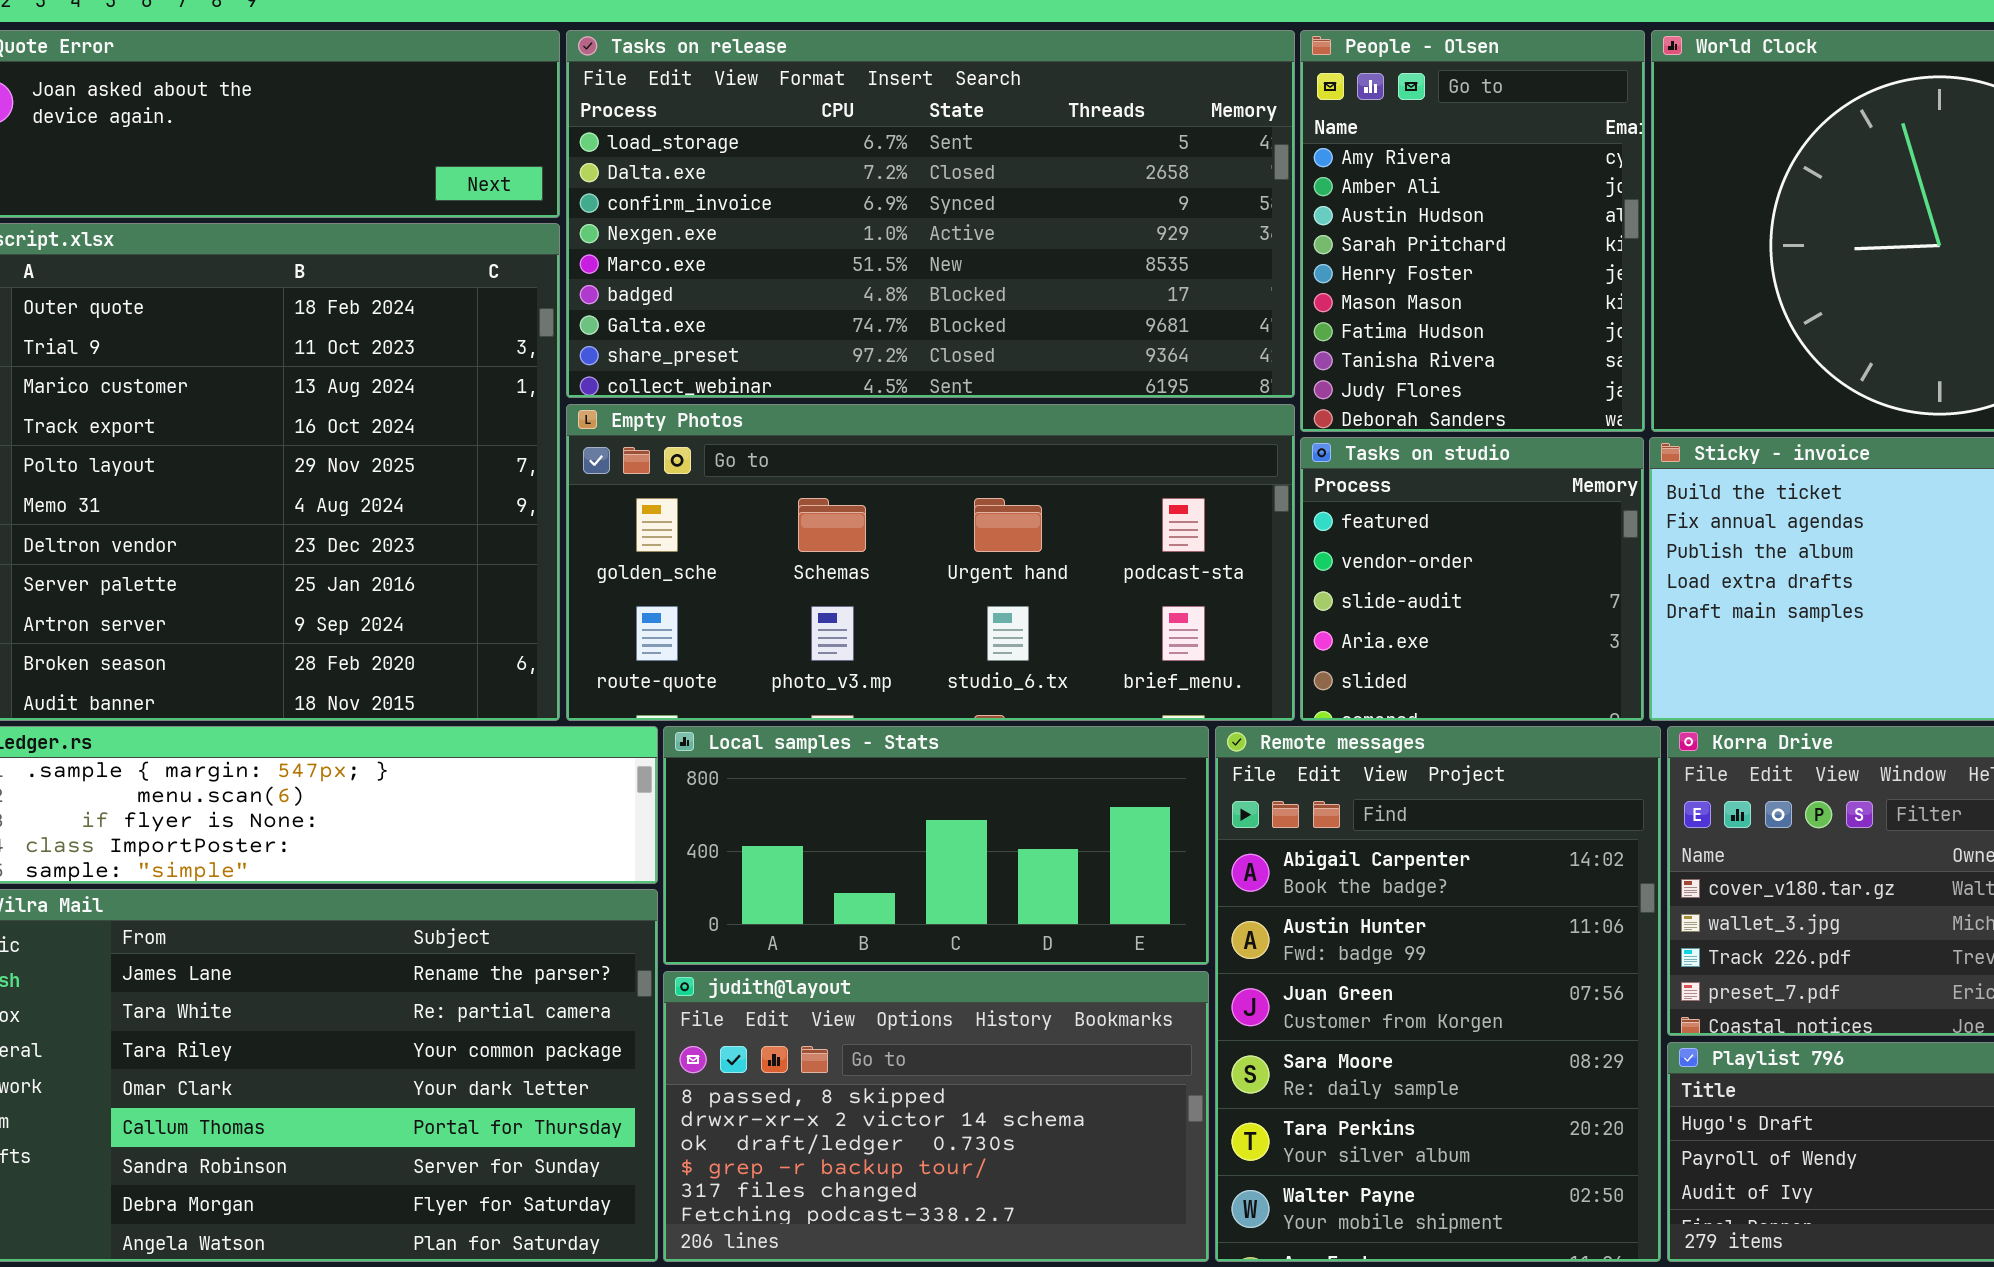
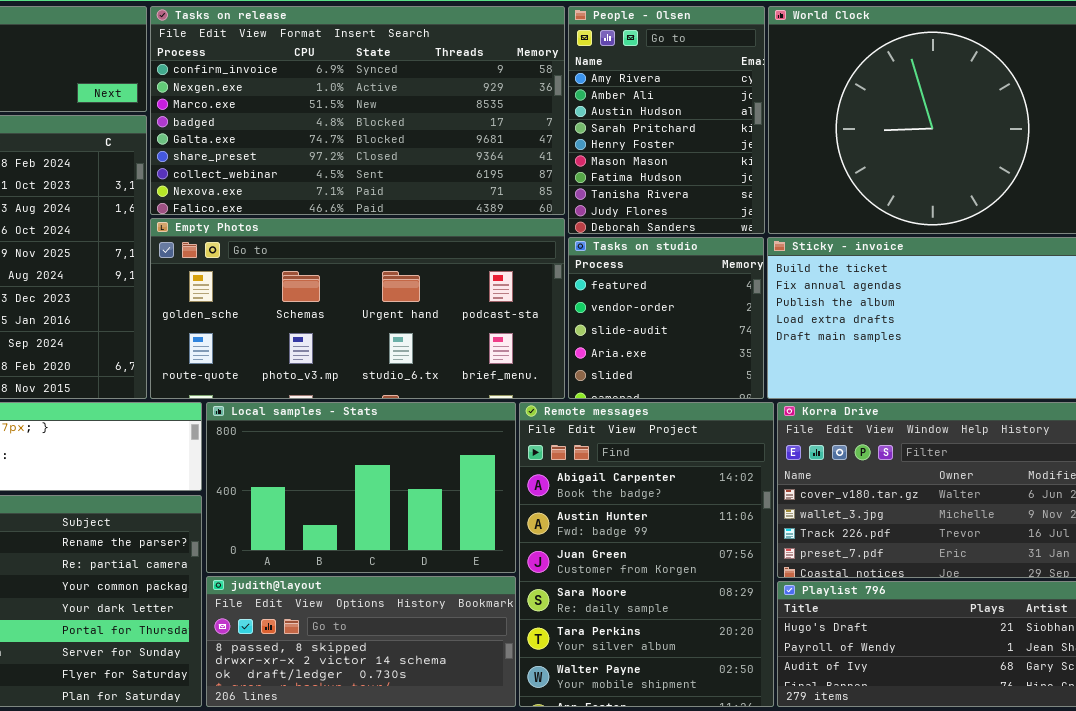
Tasks on release: [566,30,1295,398] -> [150,6,565,215], scrolled down 2 rows
Local samples - Stats: [663,726,1209,965] -> [206,402,516,573], resized
judith@layout: [663,971,1209,1262] -> [206,576,516,707], resized

